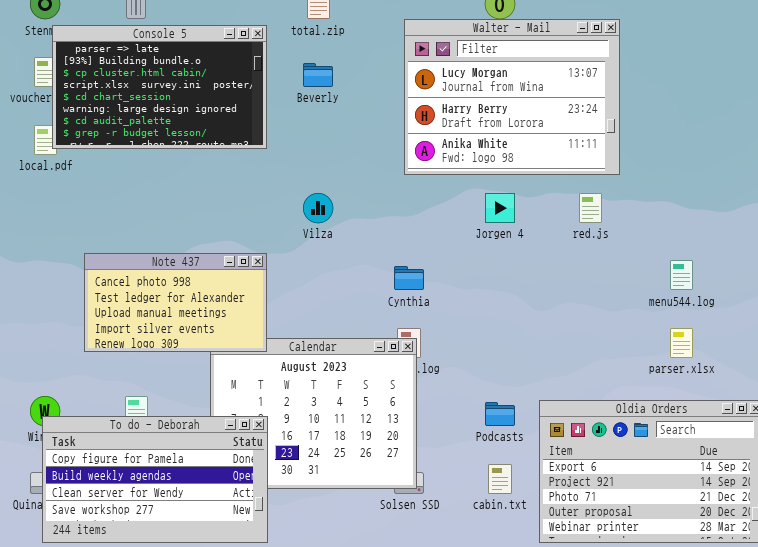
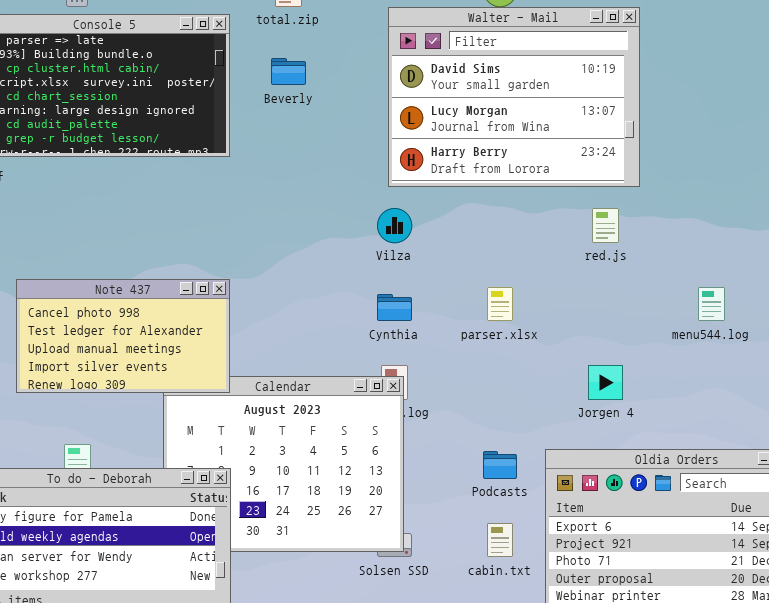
Walter - Mail: [404,19,620,175] -> [388,7,640,187], scrolled up 1 row
Vilza: [303,193,333,223] -> [377,208,412,243], moved
Jorgen 4: [485,193,515,223] -> [588,365,623,400], moved
parser.xlsx: [670,328,693,358] -> [487,287,513,321], moved

